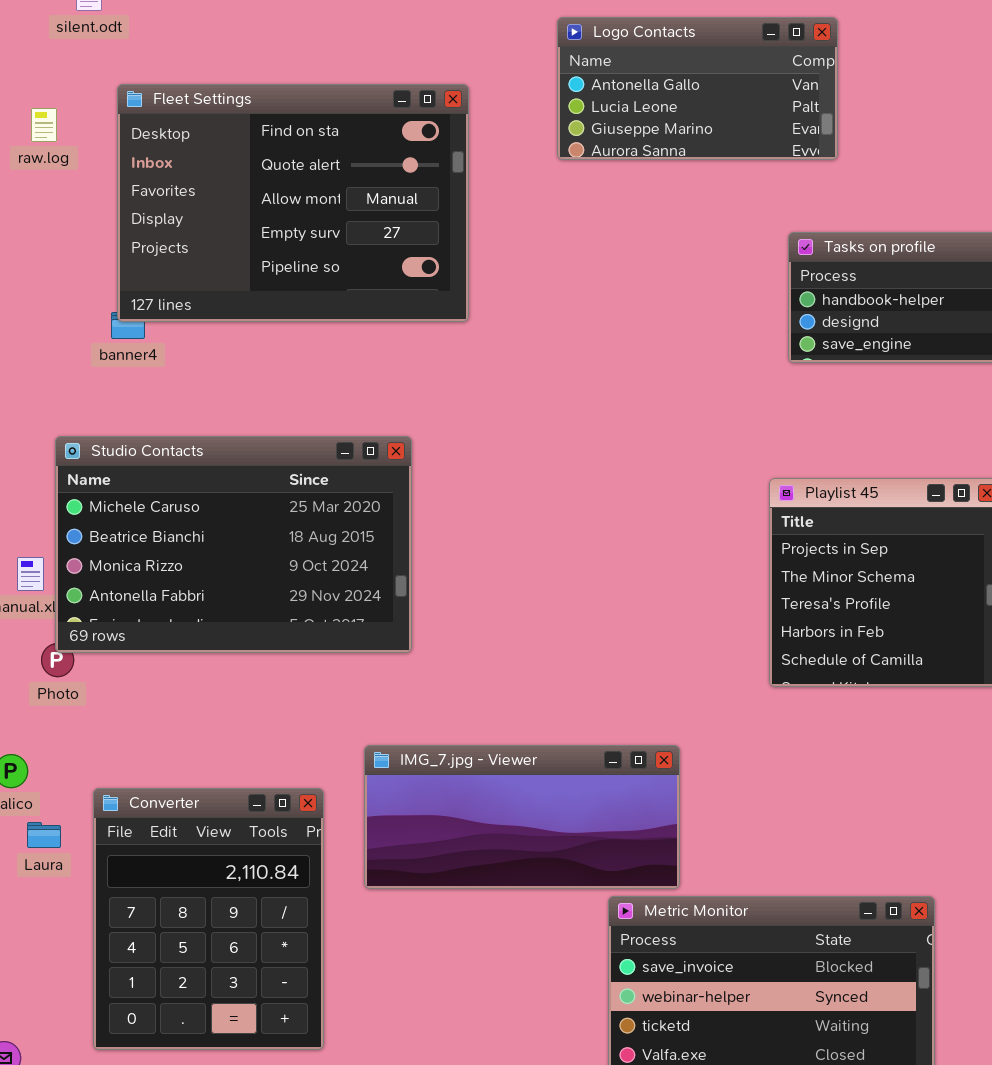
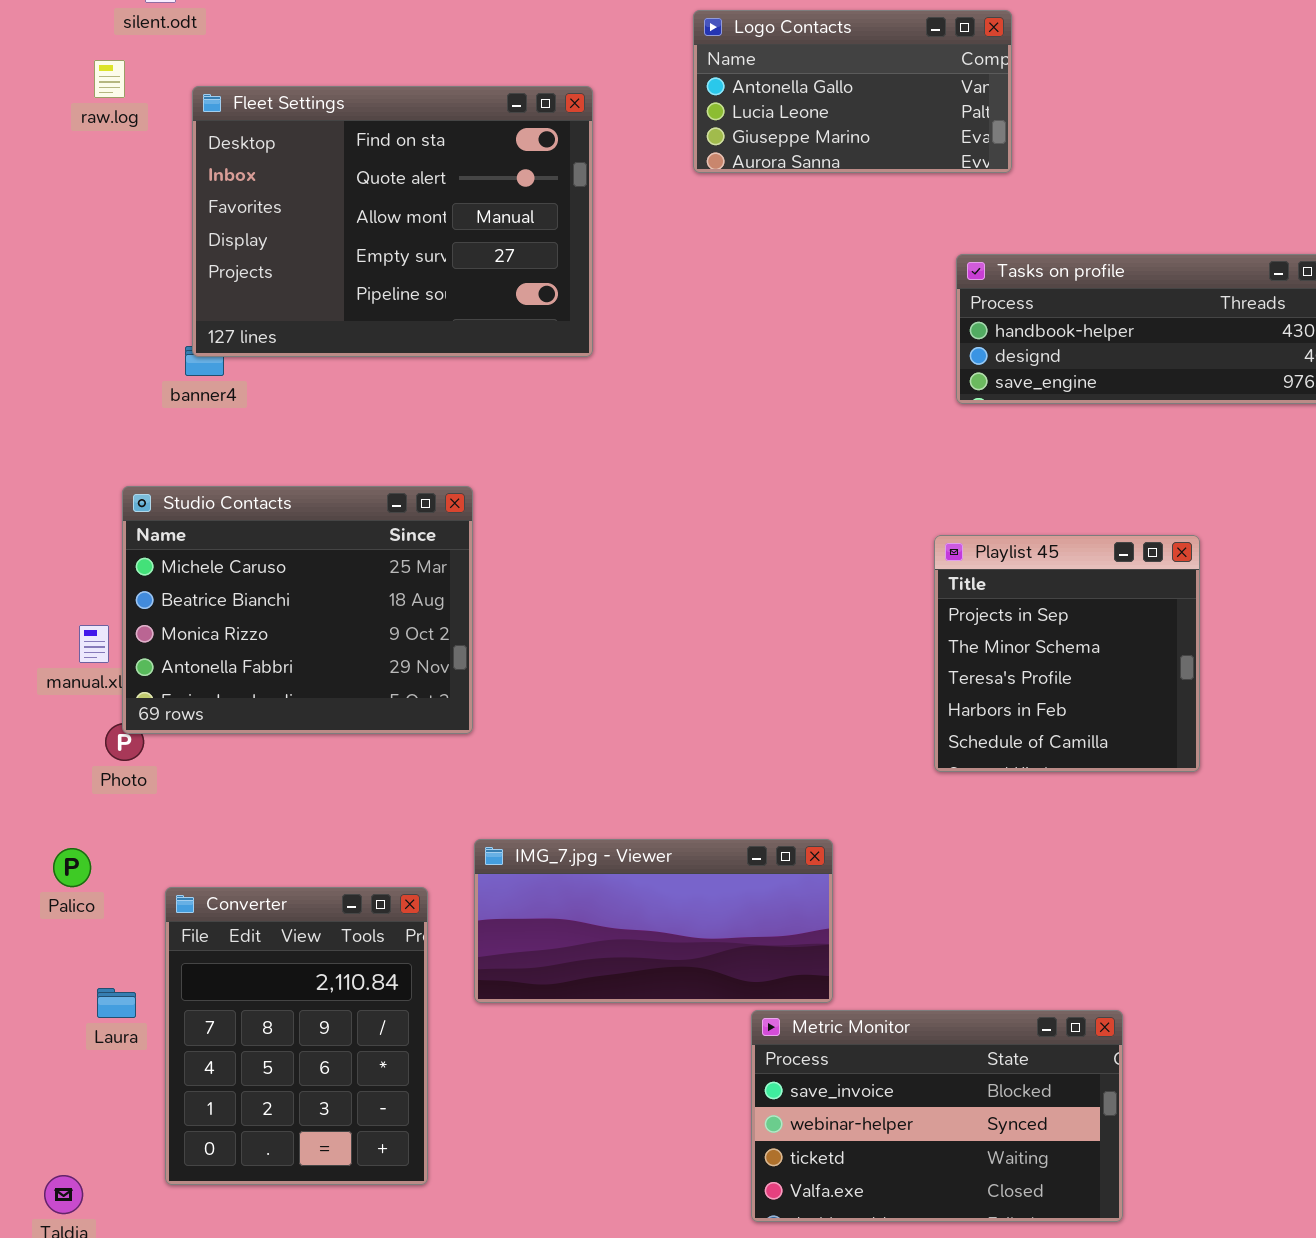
raw.log: [31,108,57,142] -> [94,60,125,98], moved
Studio Contacts: [55,436,412,653] -> [122,486,473,734], resized
Laura: [27,822,61,848] -> [97,988,136,1018], moved

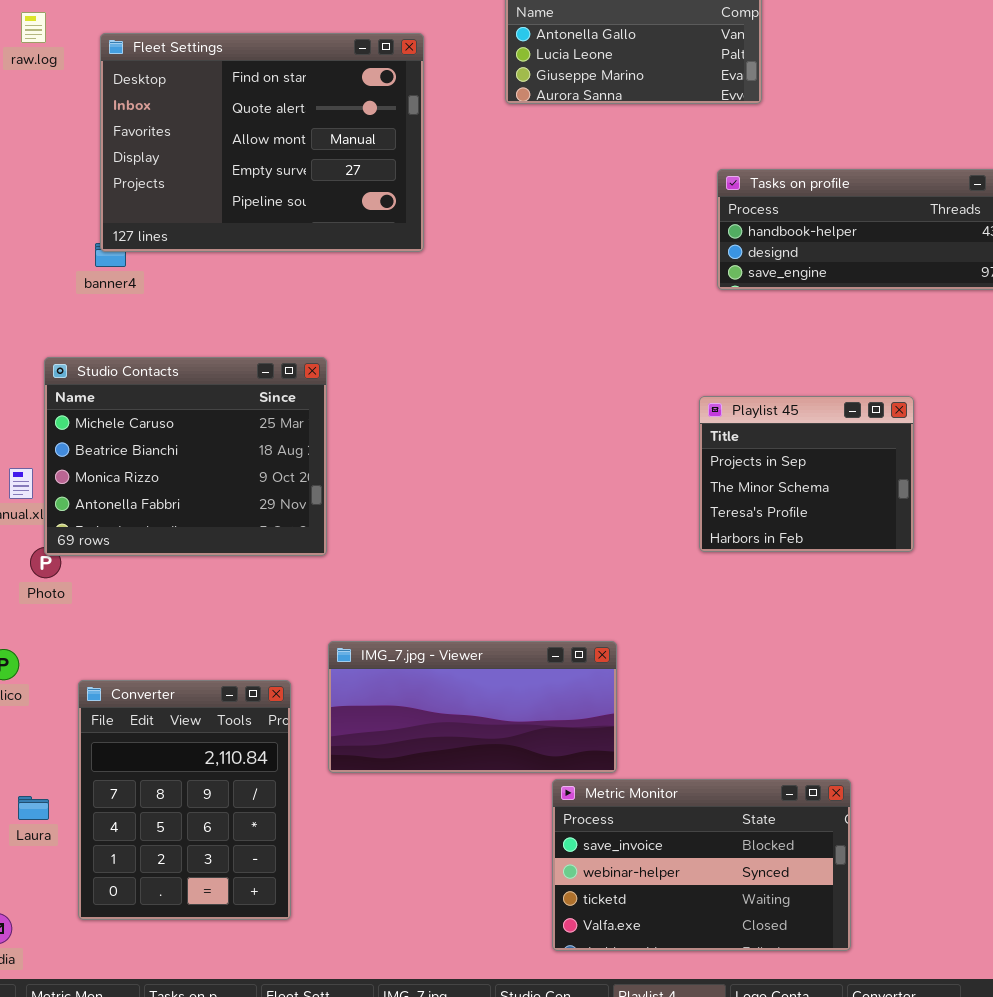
Playlist 45: [934,535,1200,772] -> [699,396,914,552], resized
Laura: [97,988,136,1018] -> [18,796,49,820], moved

